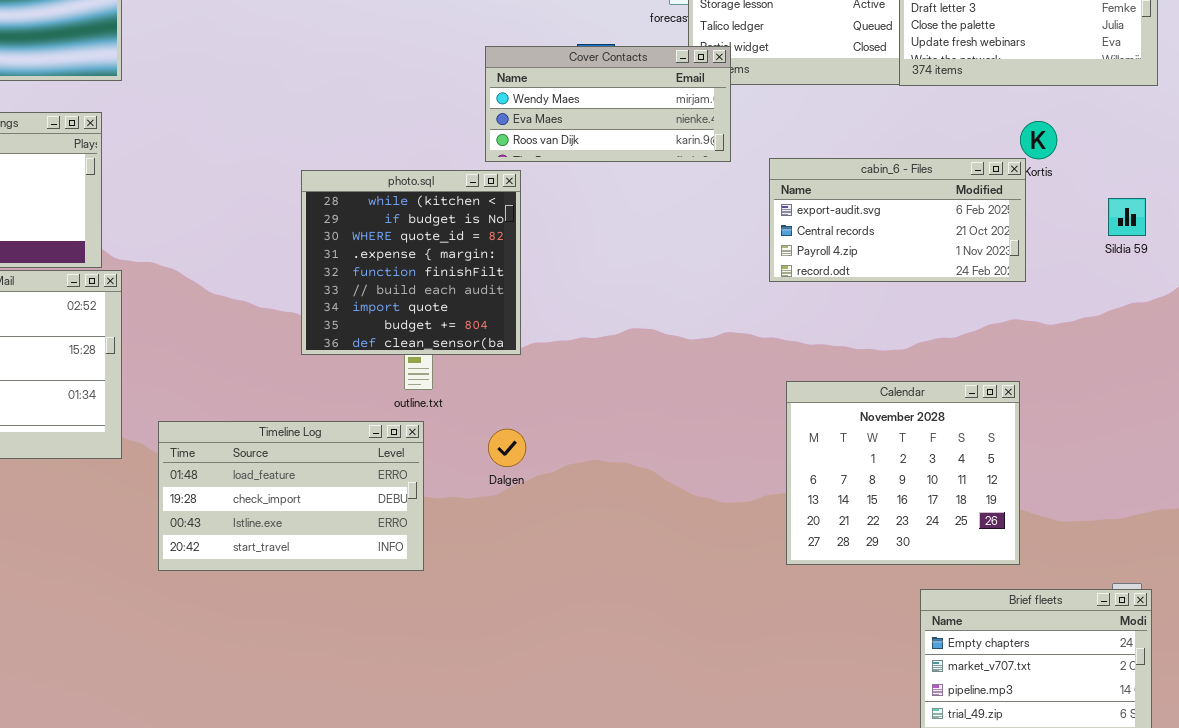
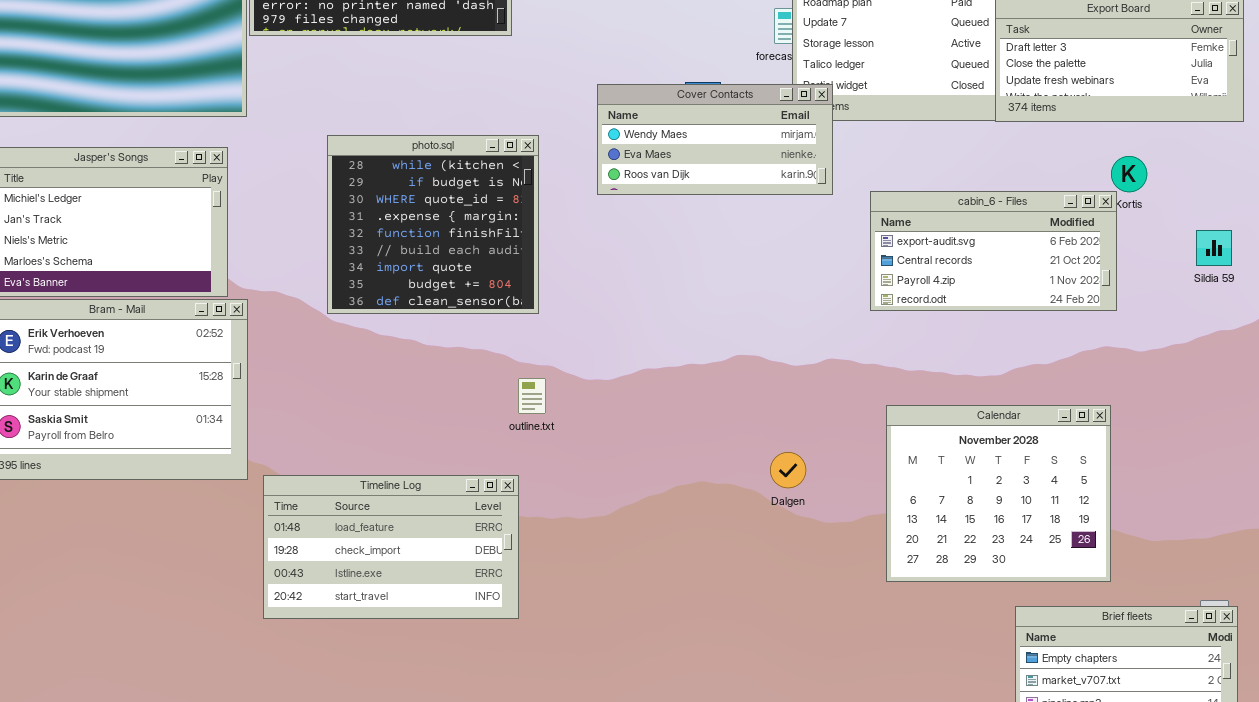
photo.sql: [301,170,521,355] -> [327,135,539,314], moved
Timeline Log: [158,421,424,571] -> [263,475,519,619], moved
Dalgen: [488,429,526,467] -> [770,452,806,488], moved

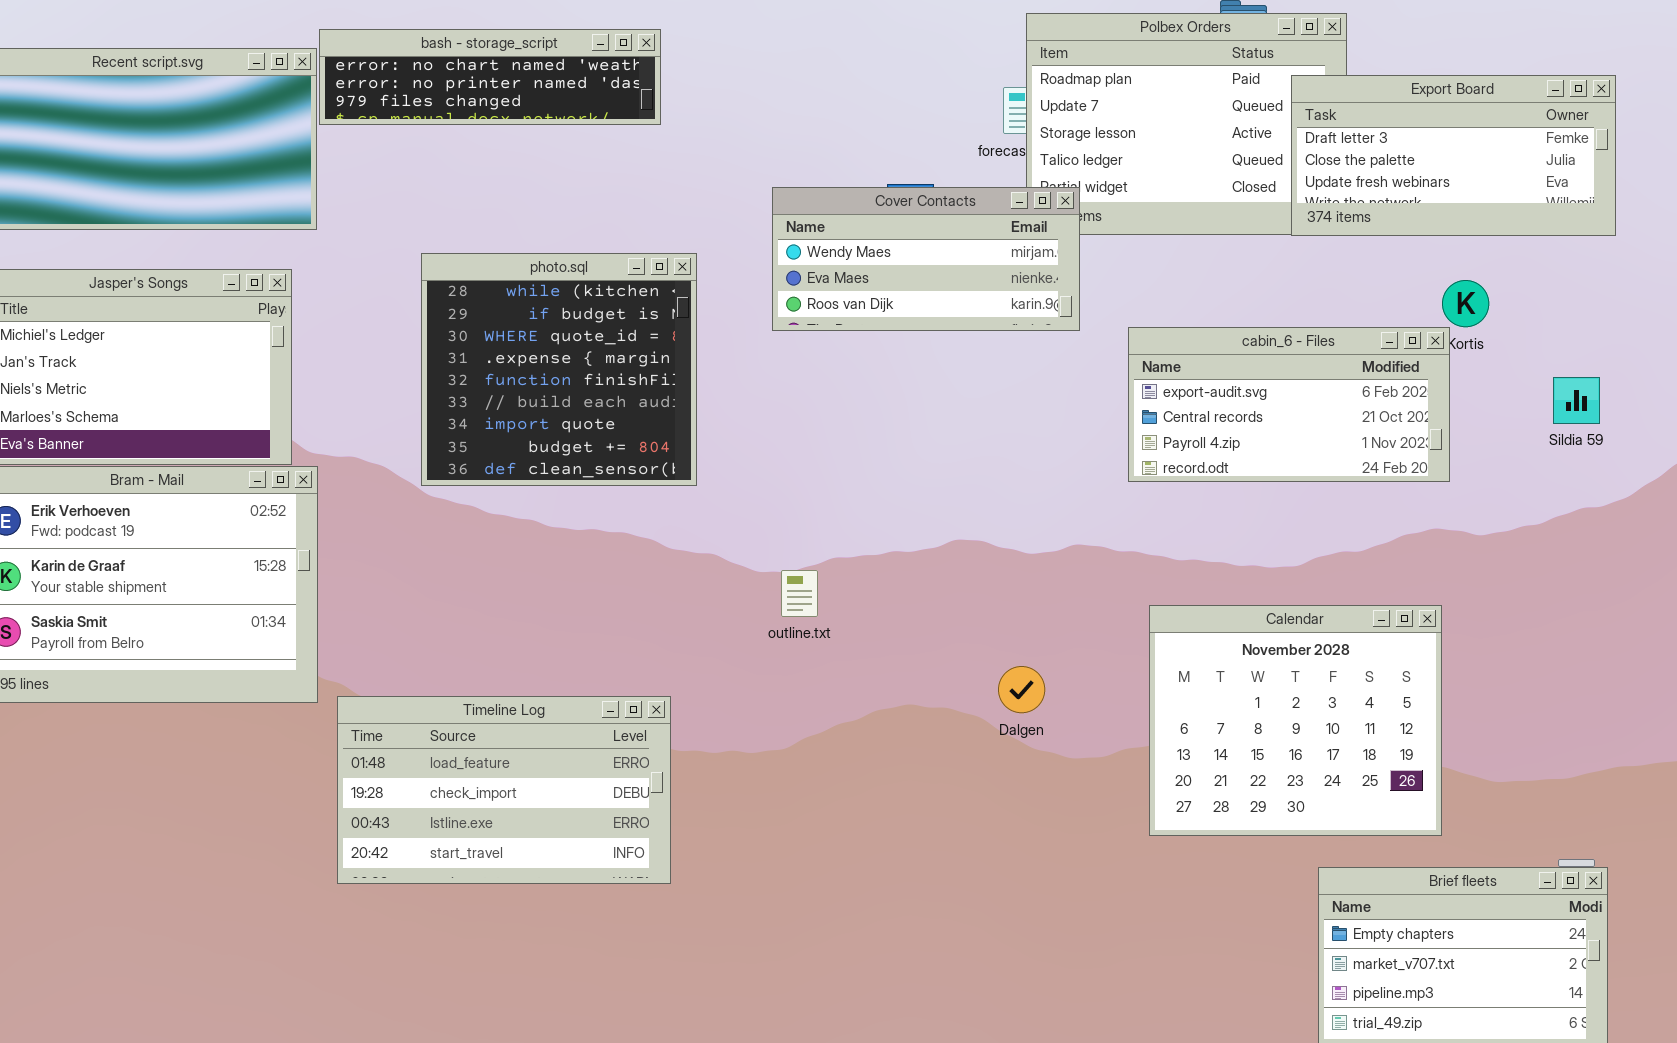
outline.txt: [518,378,546,414] -> [781,570,818,617], moved

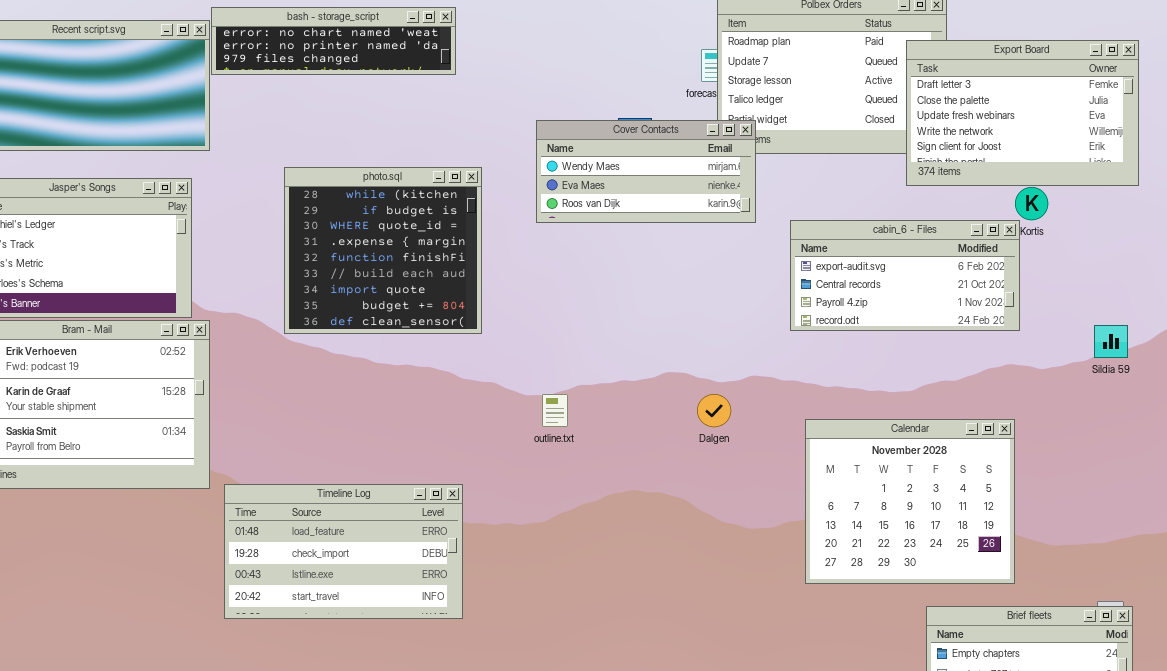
Export Board: [1291,75,1616,236] -> [906,40,1139,186], resized
Sildia 59: [1553,377,1600,424] -> [1094,325,1128,358], moved
Dalgen: [998,666,1045,713] -> [697,394,731,427], moved

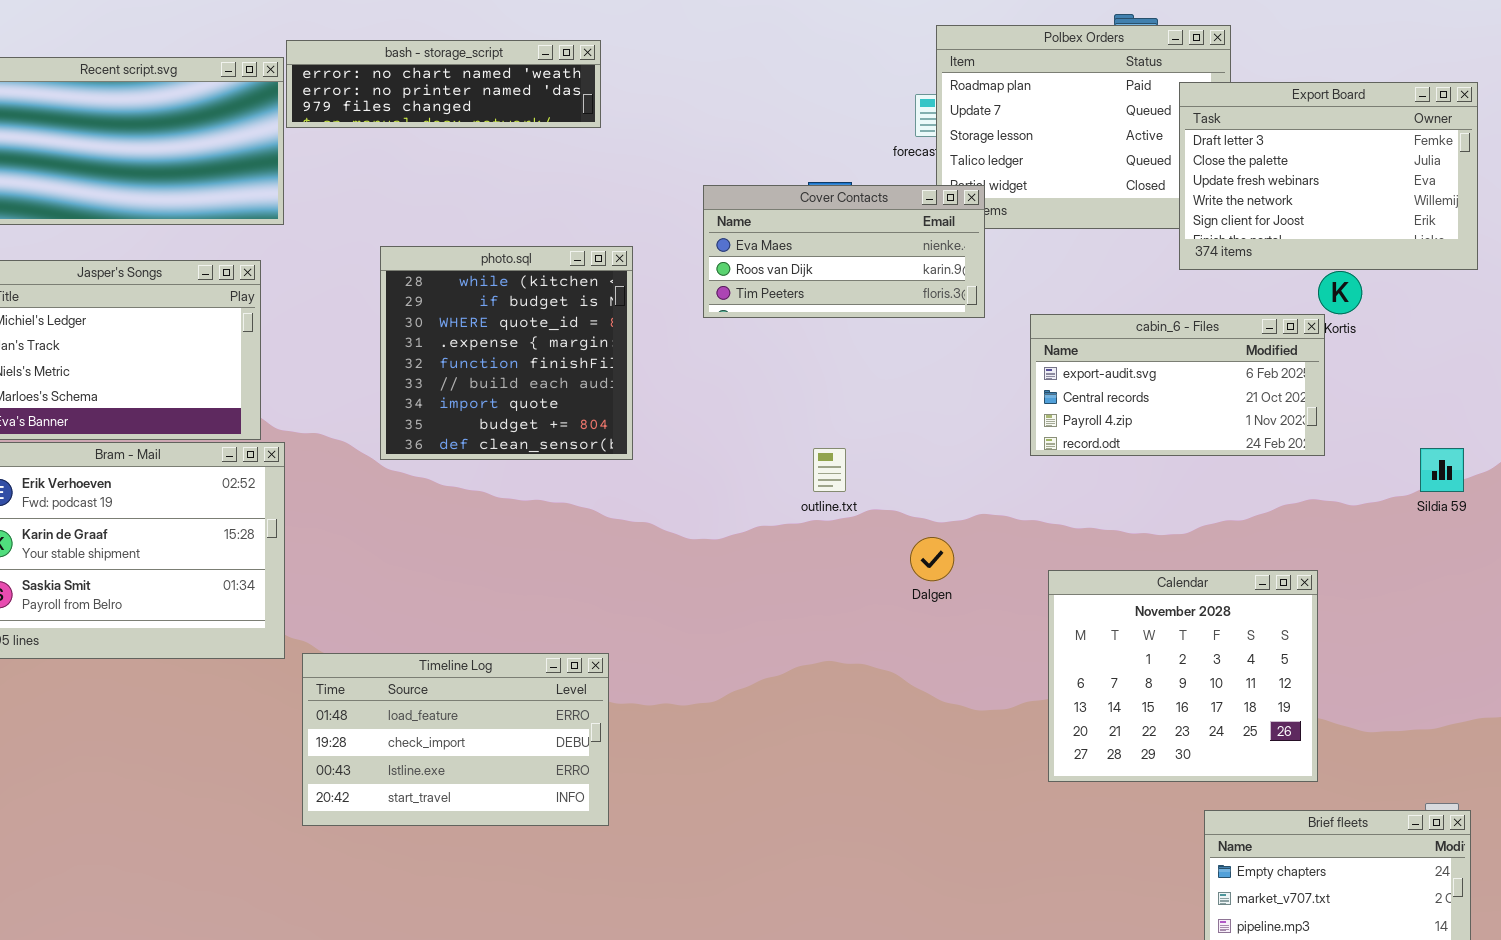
Cover Contacts: [536,120,756,223] -> [703,185,985,318], scrolled down 1 row
outline.txt: [542,394,568,427] -> [813,448,846,492], moved

